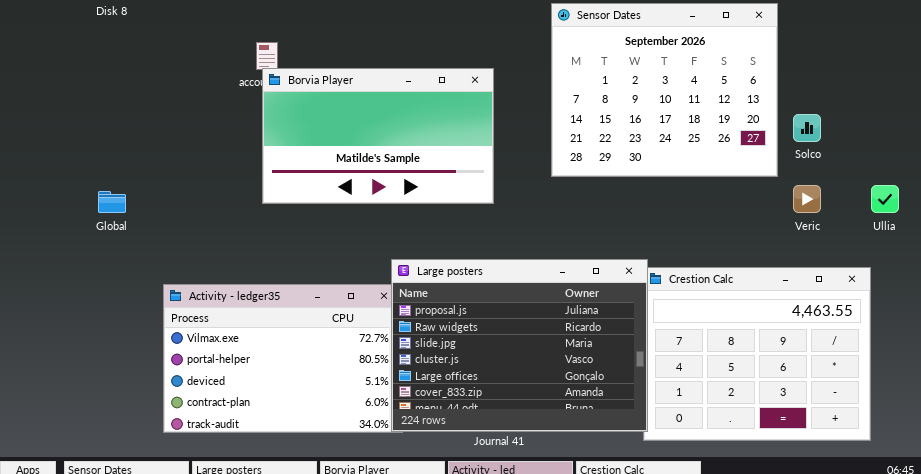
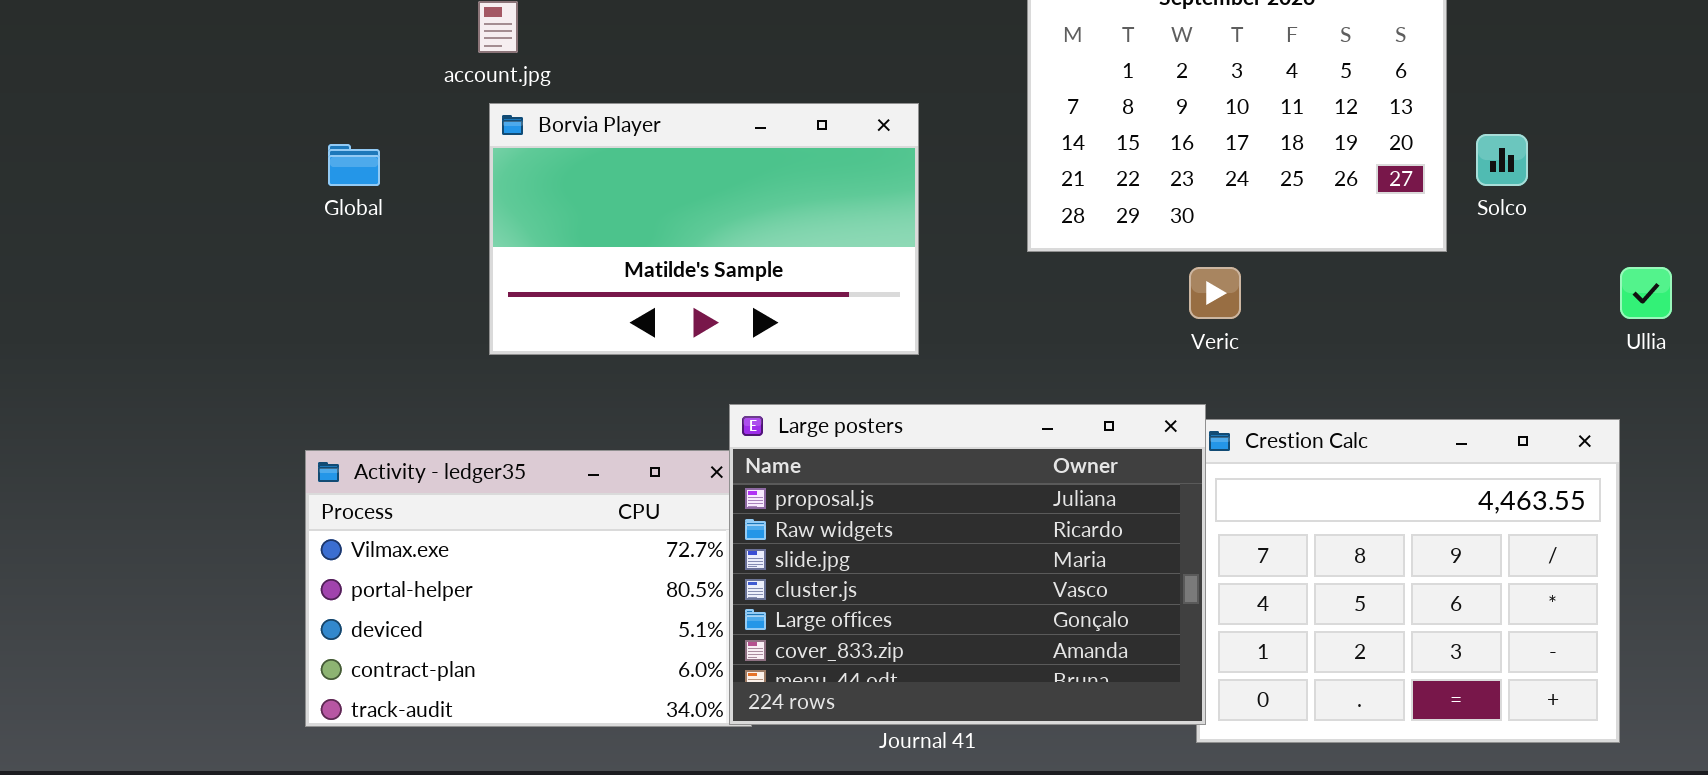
Borvia Player: [262,68,494,204] -> [489,103,919,355], moved
Veric: [793,185,821,213] -> [1189,267,1241,319], moved
Global: [98,191,126,213] -> [328,144,380,186], moved

